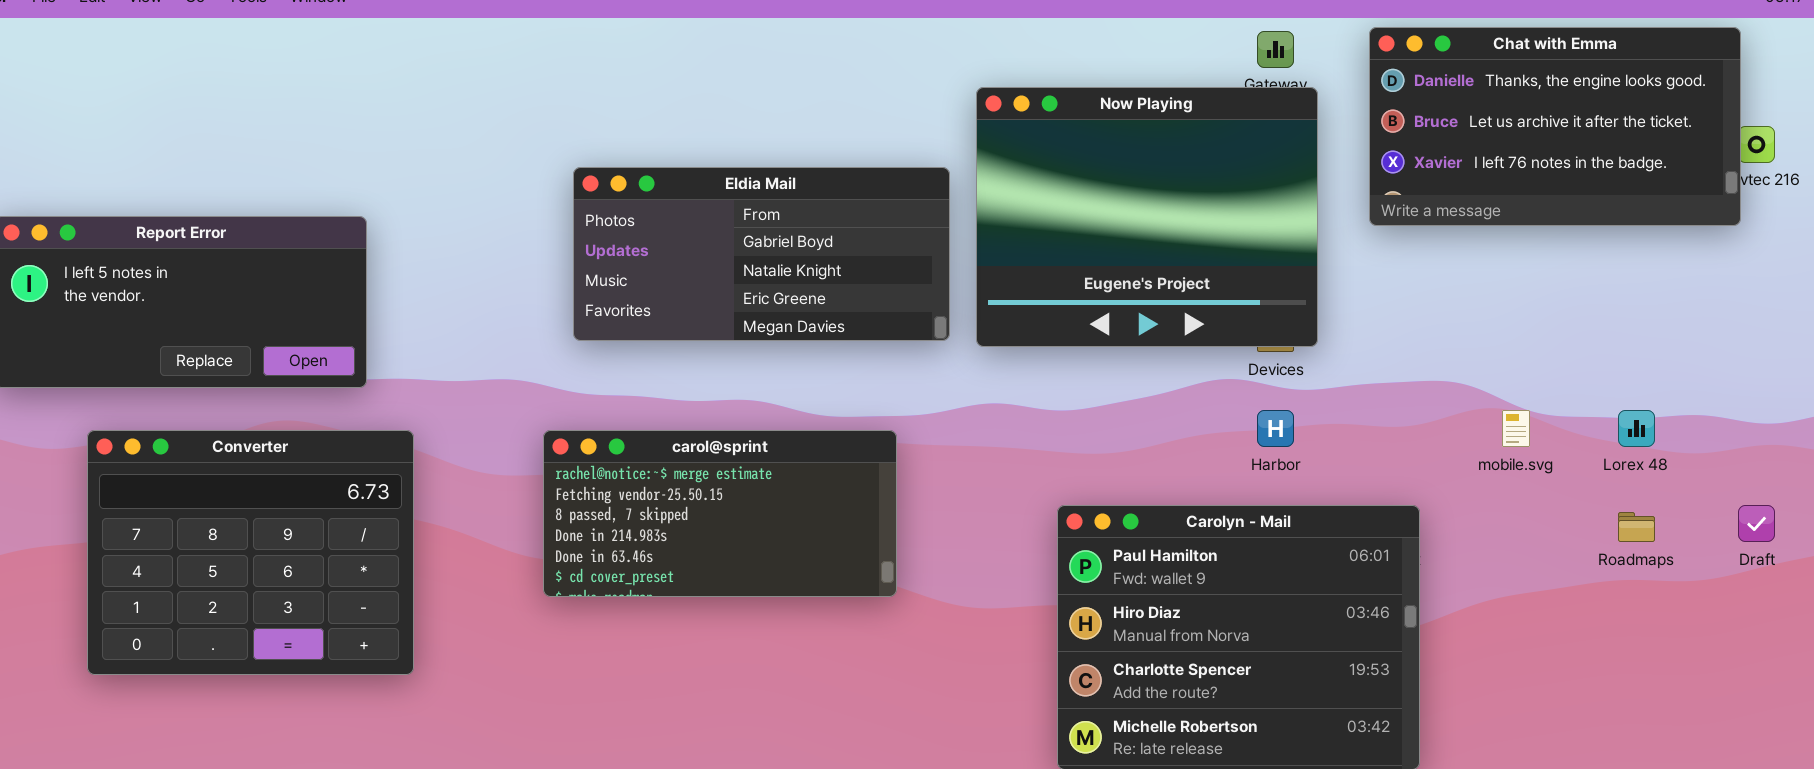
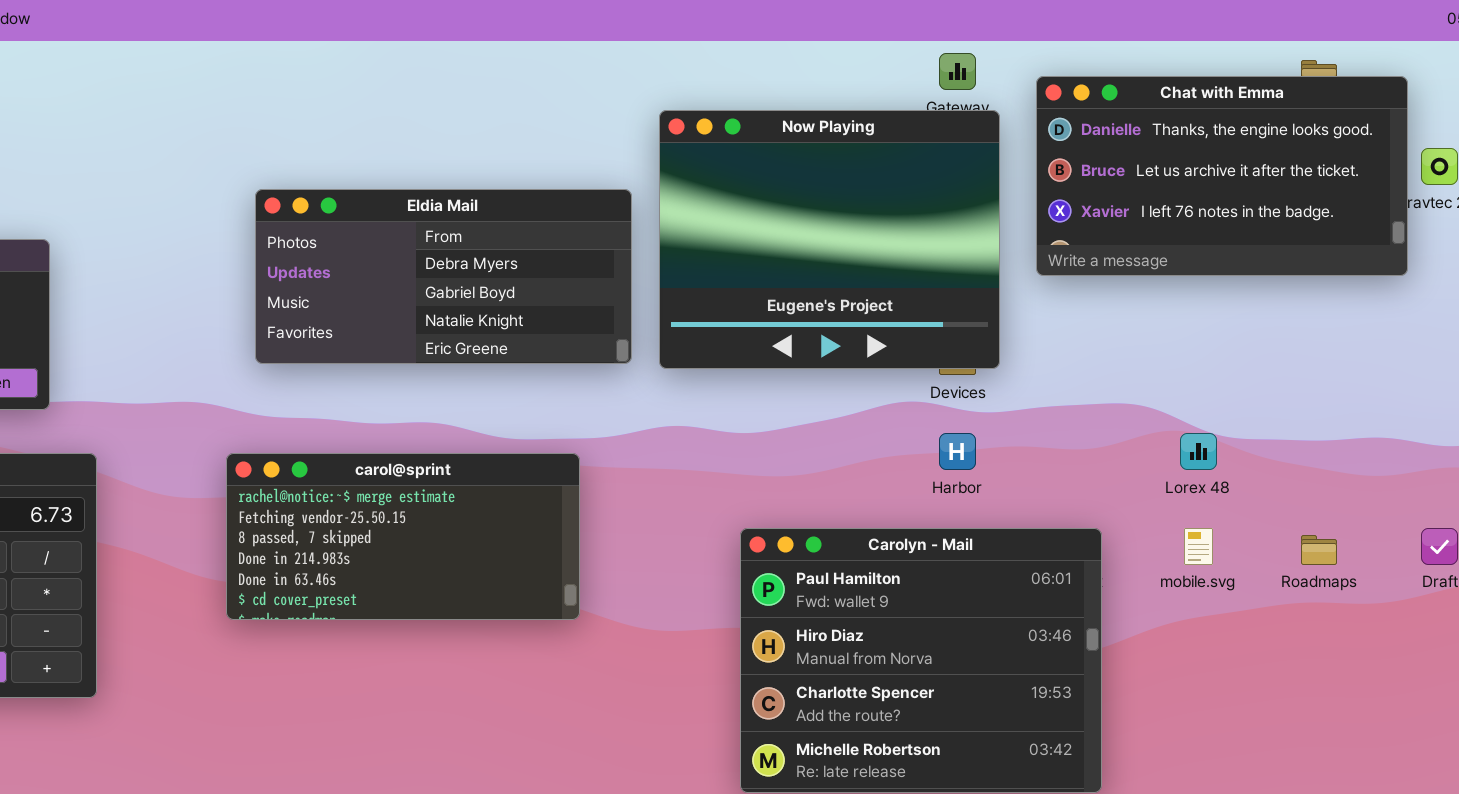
Chat with Emma: [1369,27,1741,226] -> [1036,76,1408,276], moved
Eldia Mail: [573,167,950,341] -> [255,189,632,364], scrolled up 1 row
mobile.svg: [1502,410,1530,447] -> [1184,528,1213,565], moved
Lorex 48: [1618,410,1655,447] -> [1180,433,1217,470], moved

